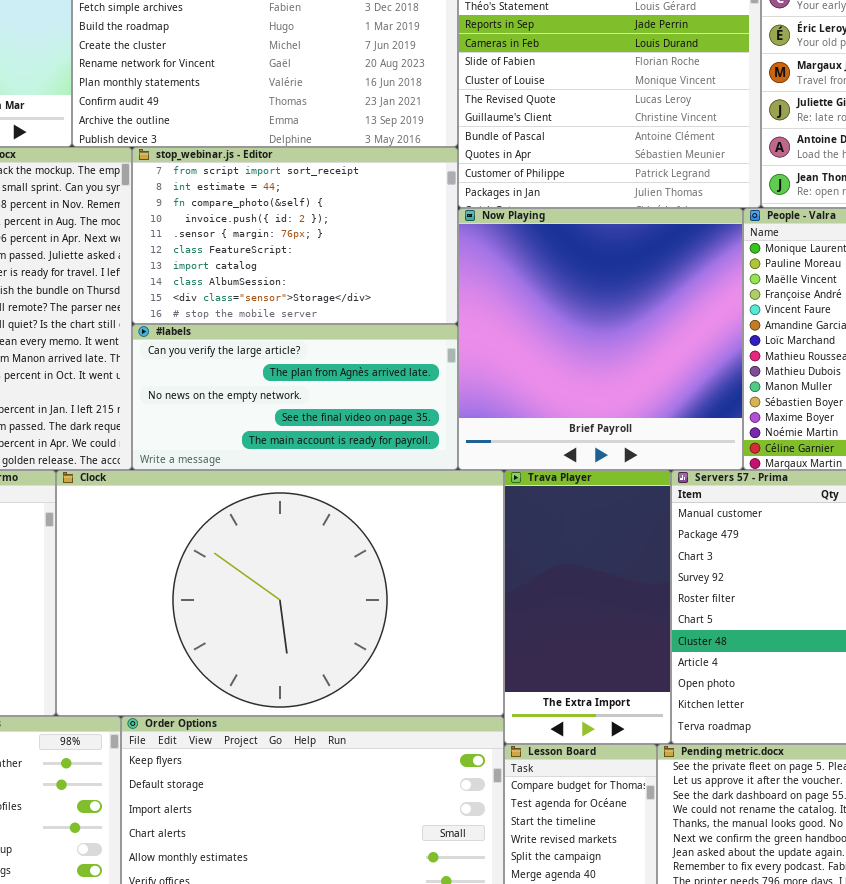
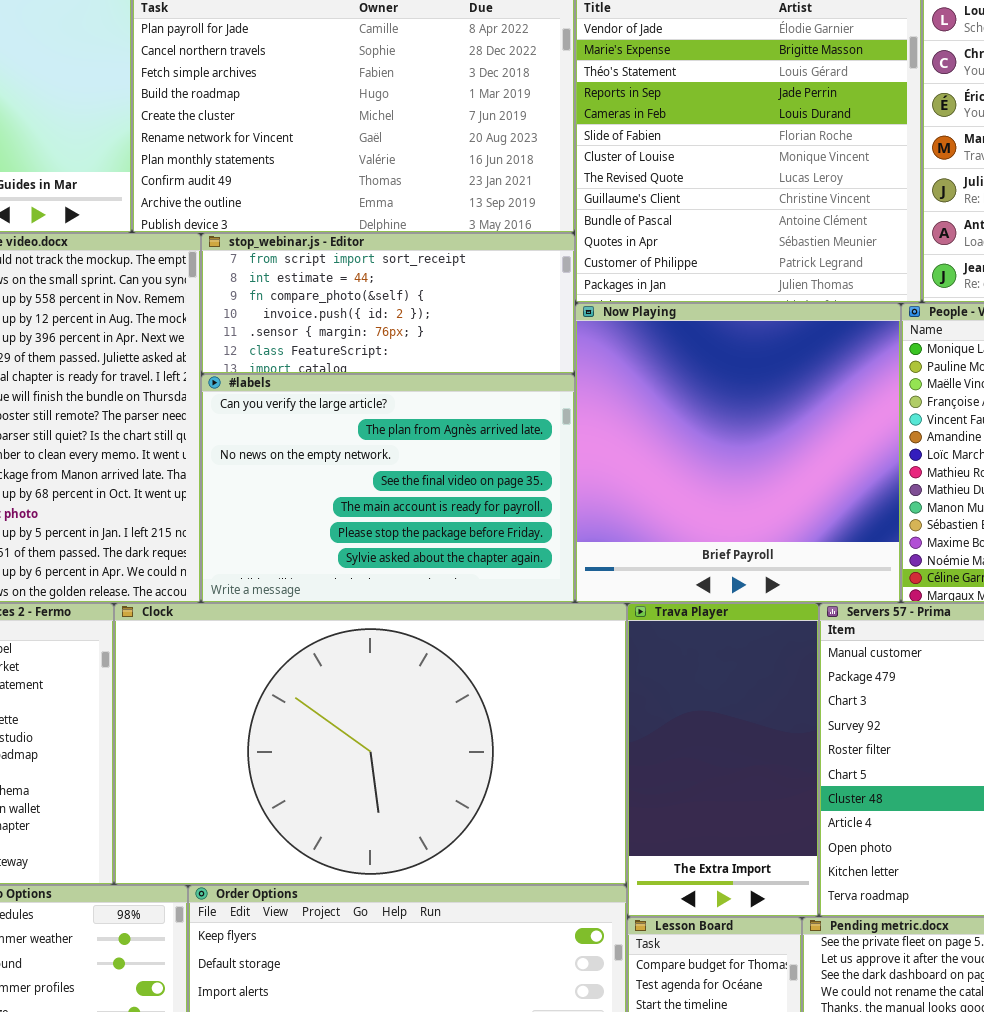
stop_webinar.js - Editor: [132,147,458,324] -> [201,233,575,374], resized
#labels: [132,324,458,470] -> [201,374,575,603], resized

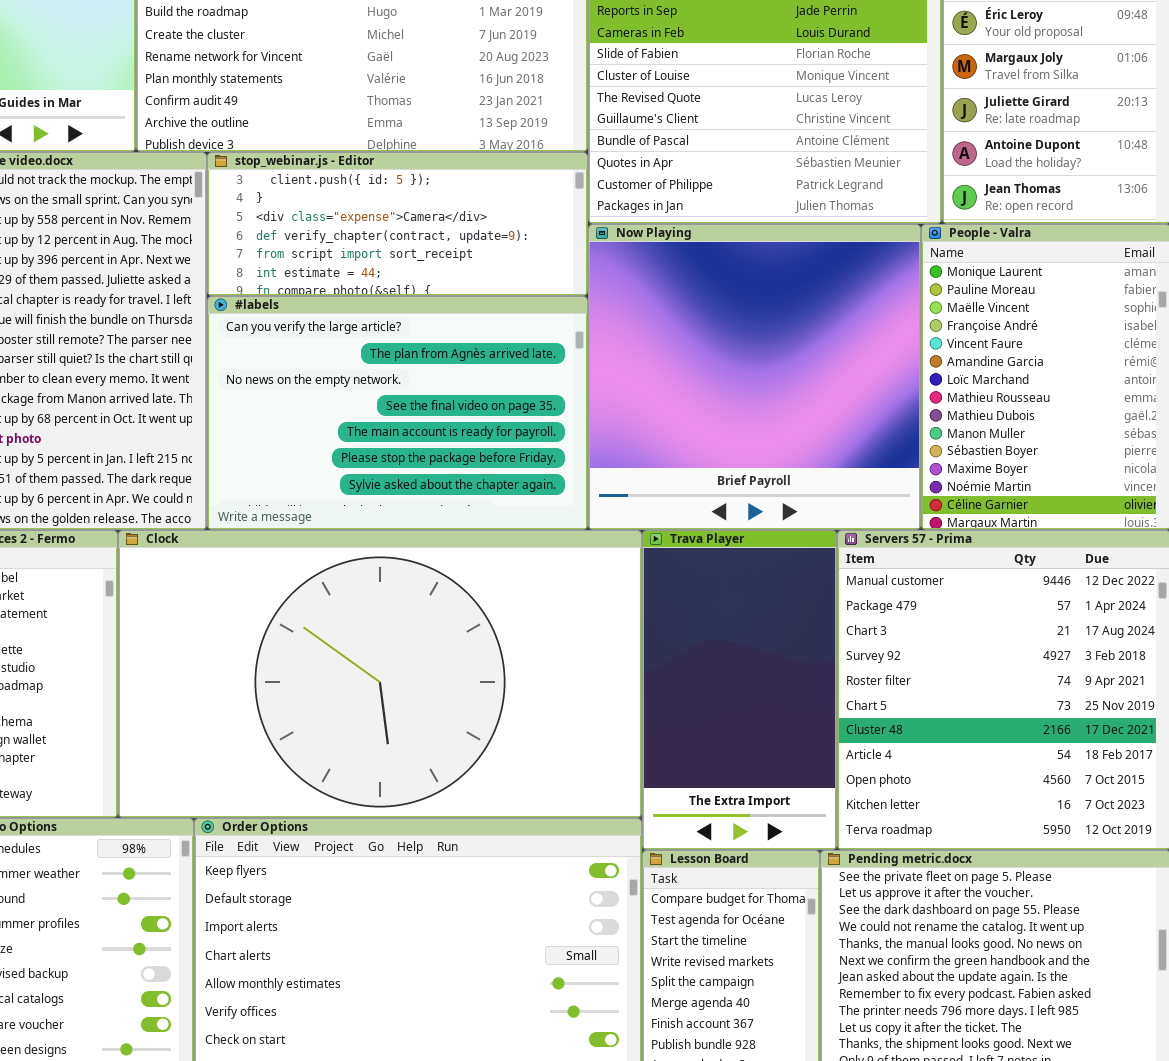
stop_webinar.js - Editor: [201,233,575,374] -> [207,152,588,296], scrolled up 4 rows

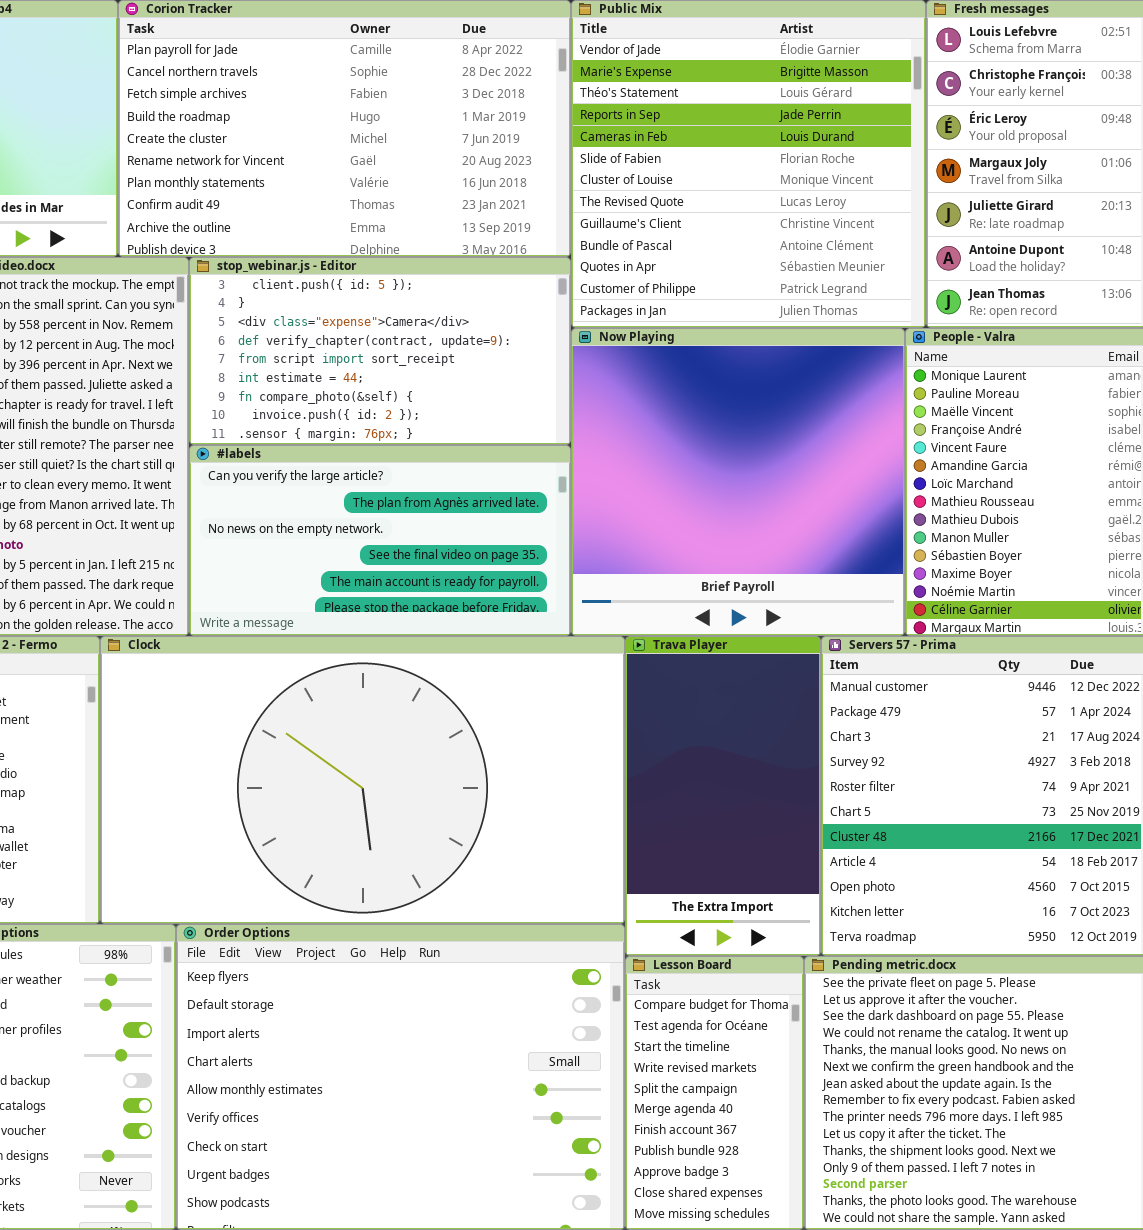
stop_webinar.js - Editor: [207,152,588,296] -> [189,257,571,445], resized
#labels: [207,296,588,530] -> [189,445,571,636], resized

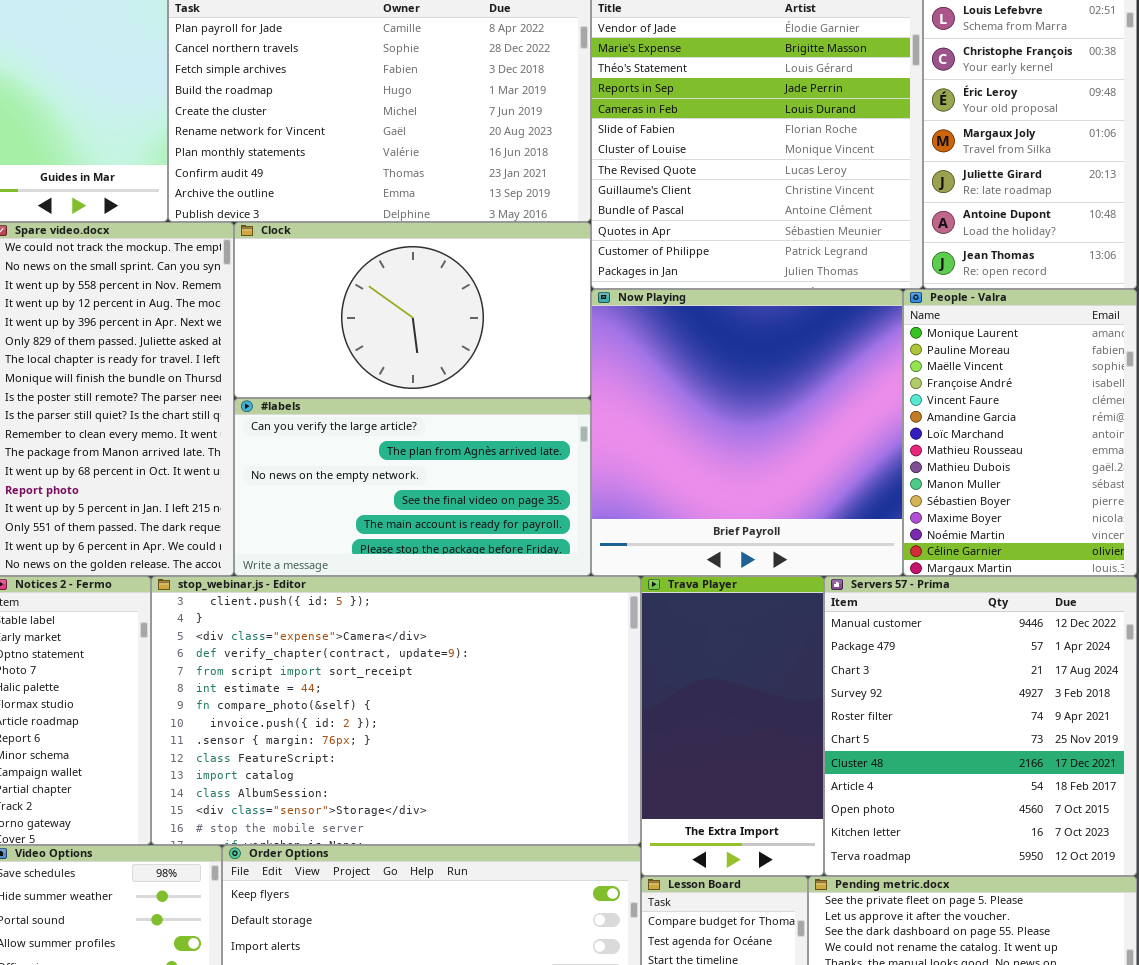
stop_webinar.js - Editor: [189,257,571,445] -> [151,576,641,845], moved, resized
Clock: [100,636,625,924] -> [234,222,591,398], moved, resized

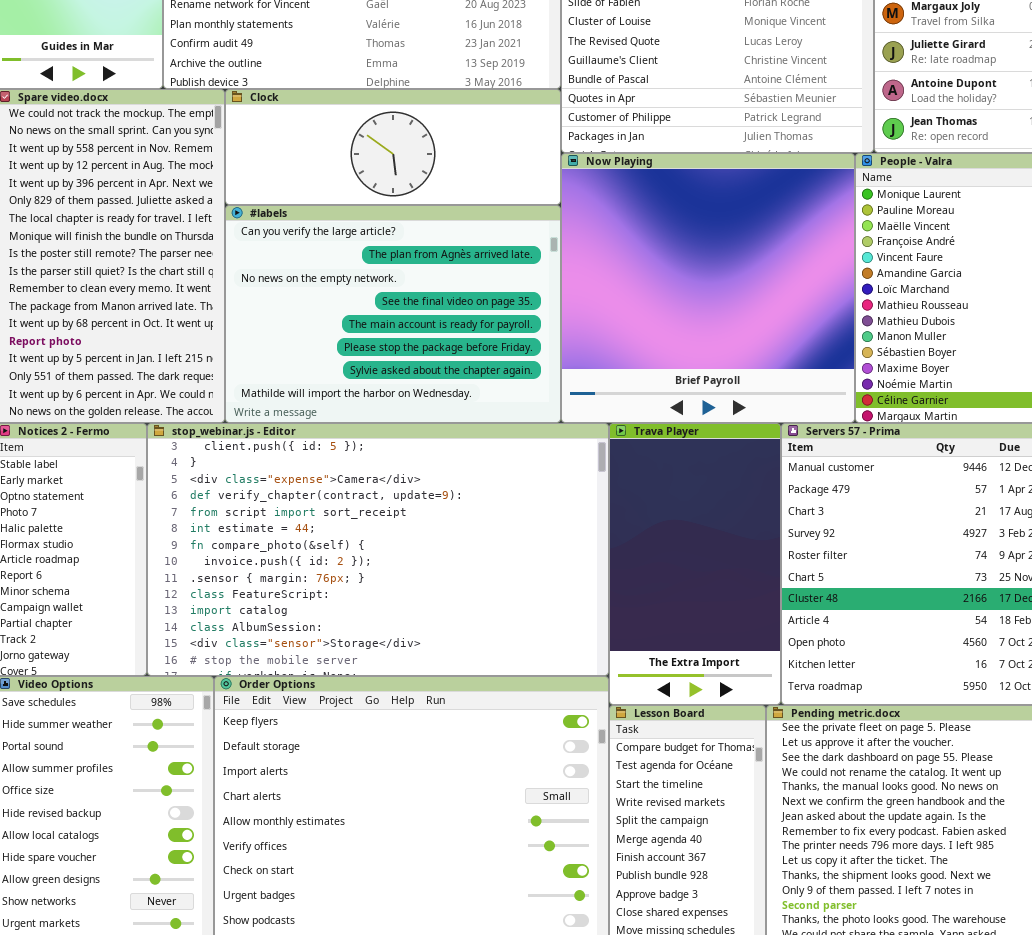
Clock: [234,222,591,398] -> [225,89,561,205], resized
#labels: [234,398,591,576] -> [225,205,561,423], resized

